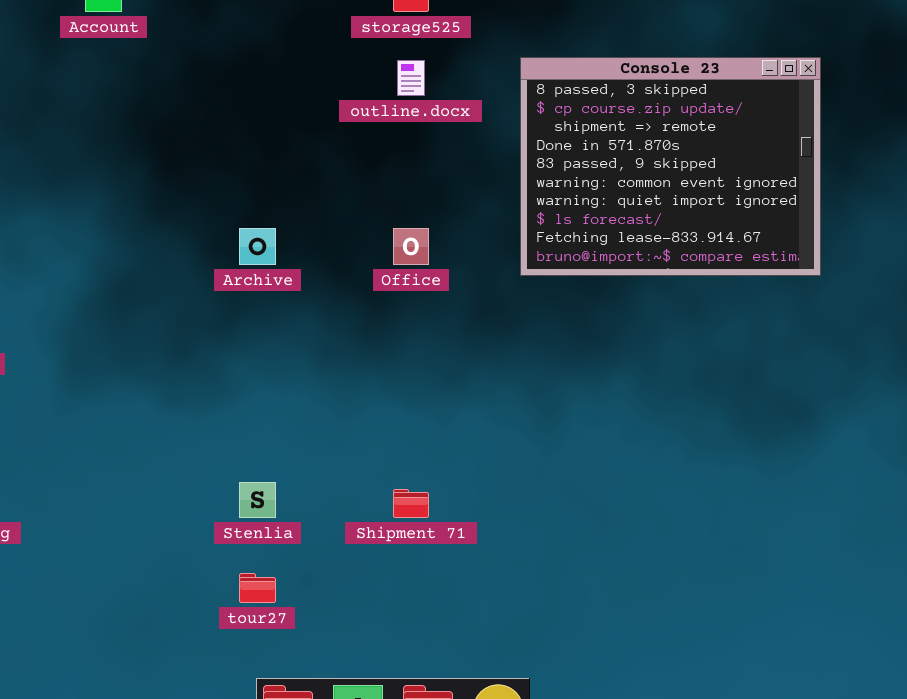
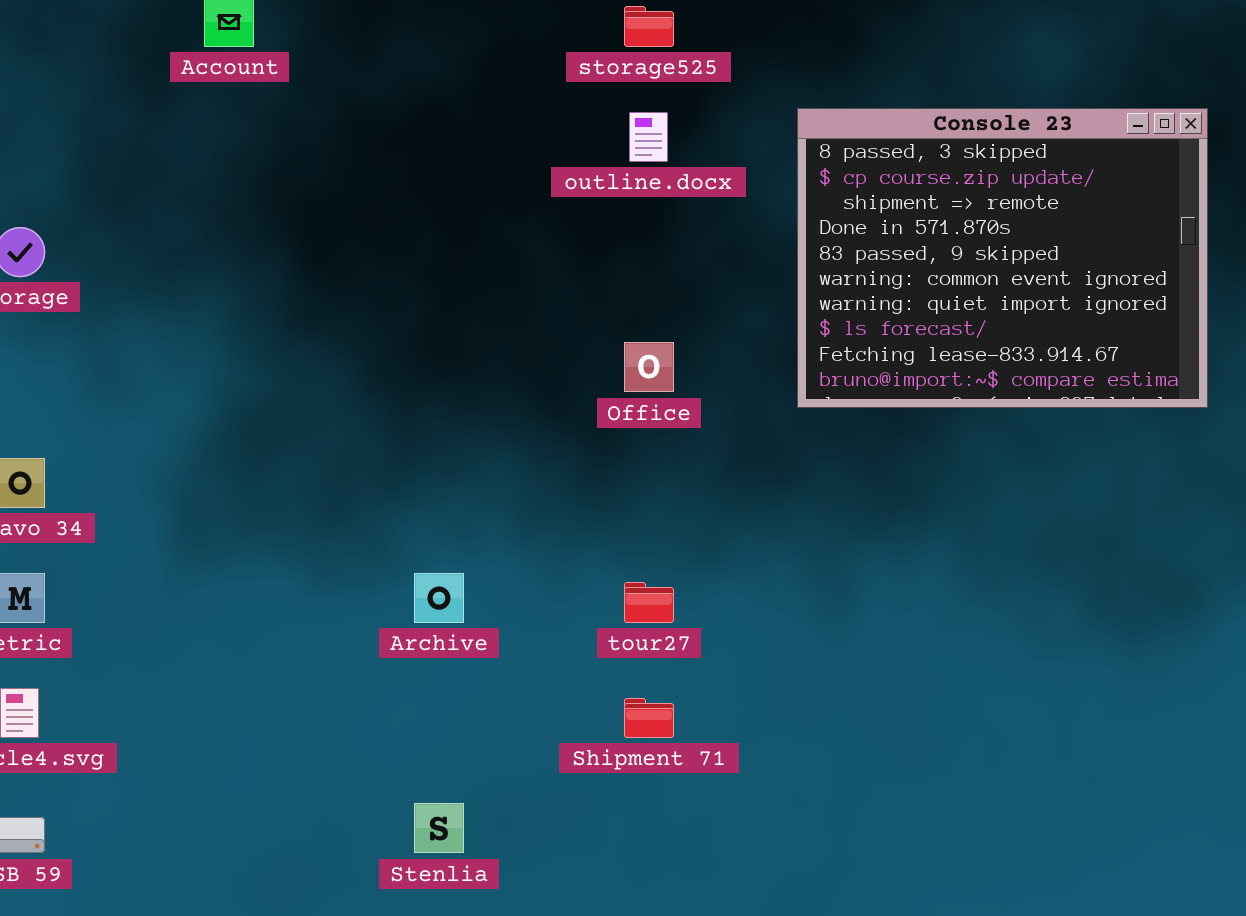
Archive: [239,228,276,265] -> [414,573,464,623], moved
Stenlia: [239,482,276,518] -> [414,803,464,853], moved
tour27: [239,573,276,603] -> [624,582,674,623], moved

